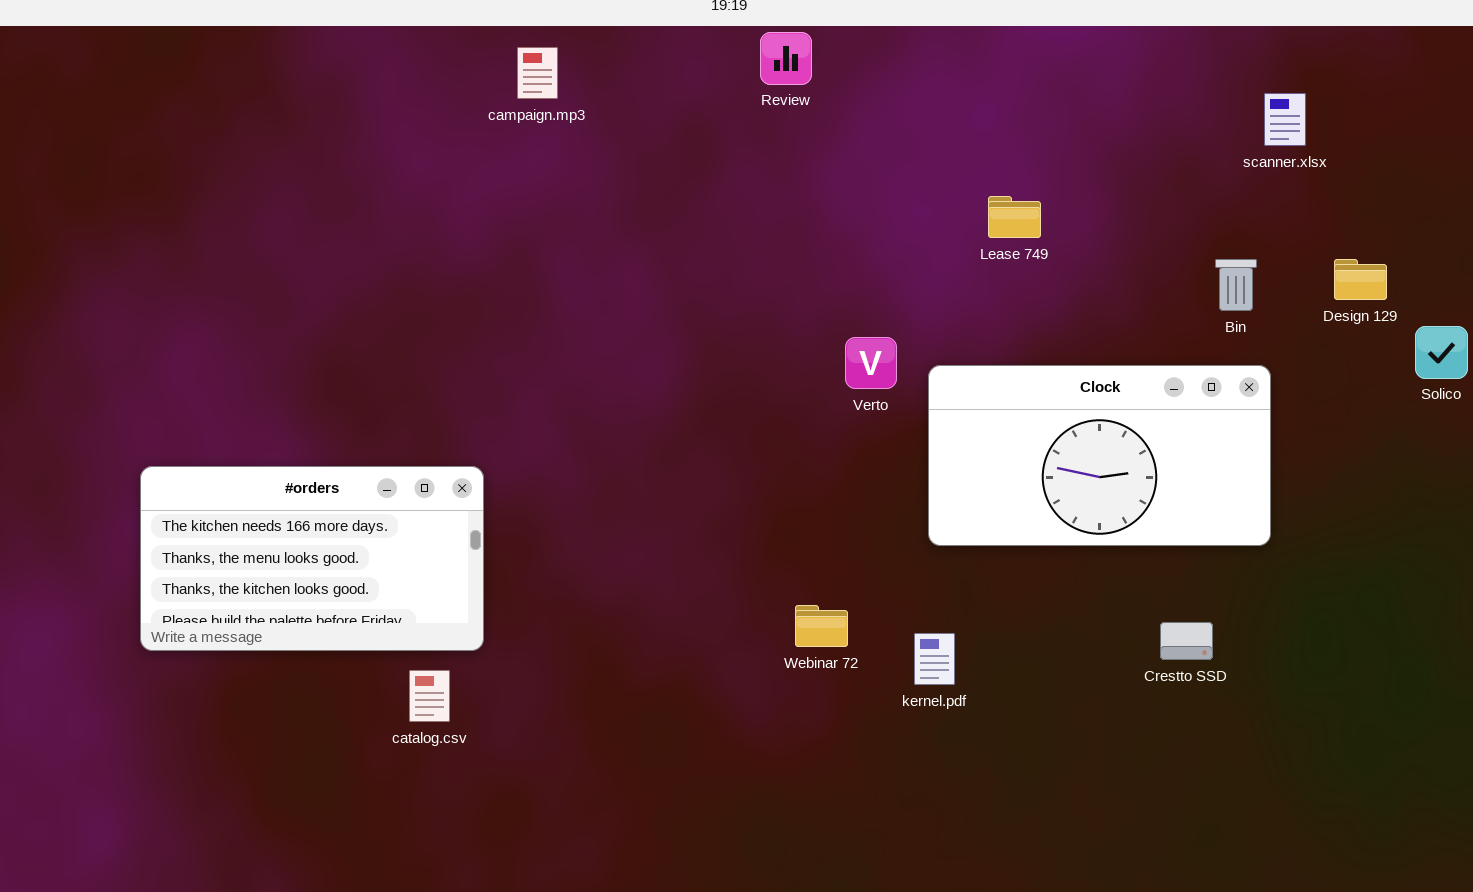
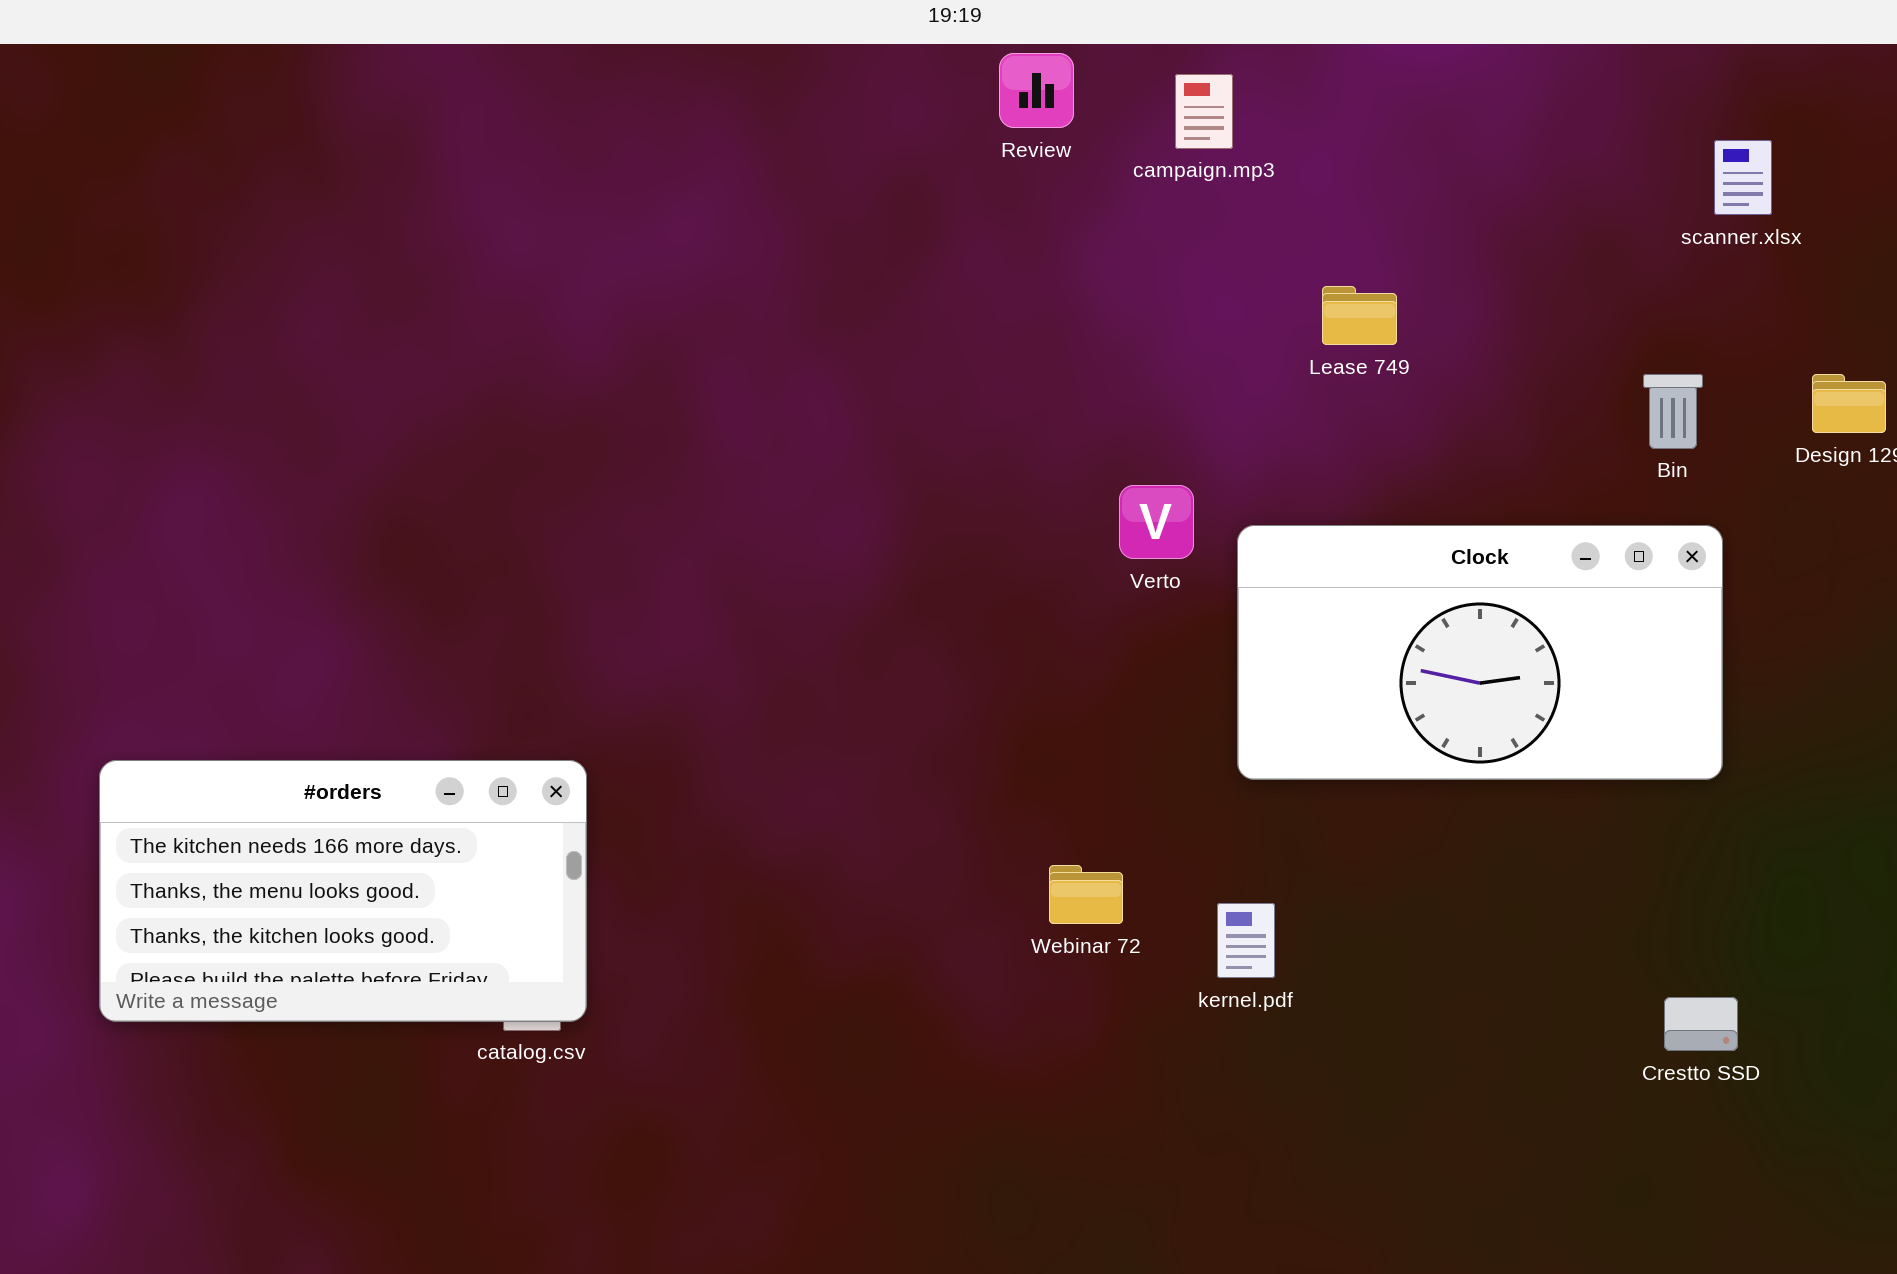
campaign.mp3: [517,47,558,99] -> [1175,74,1233,149], moved
#orders: [140,466,484,651] -> [99,760,587,1022], moved
Crestto SSD: [1160,622,1213,660] -> [1664,997,1738,1051], moved

